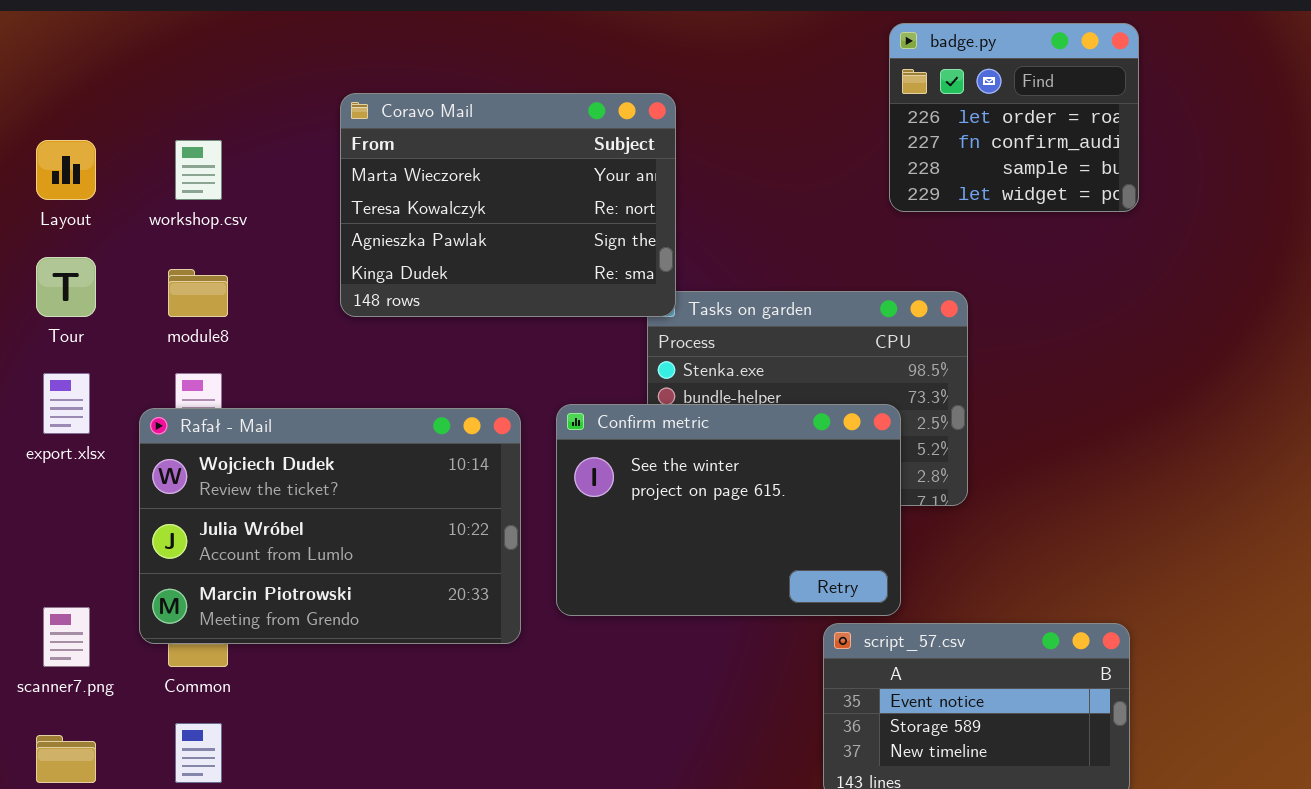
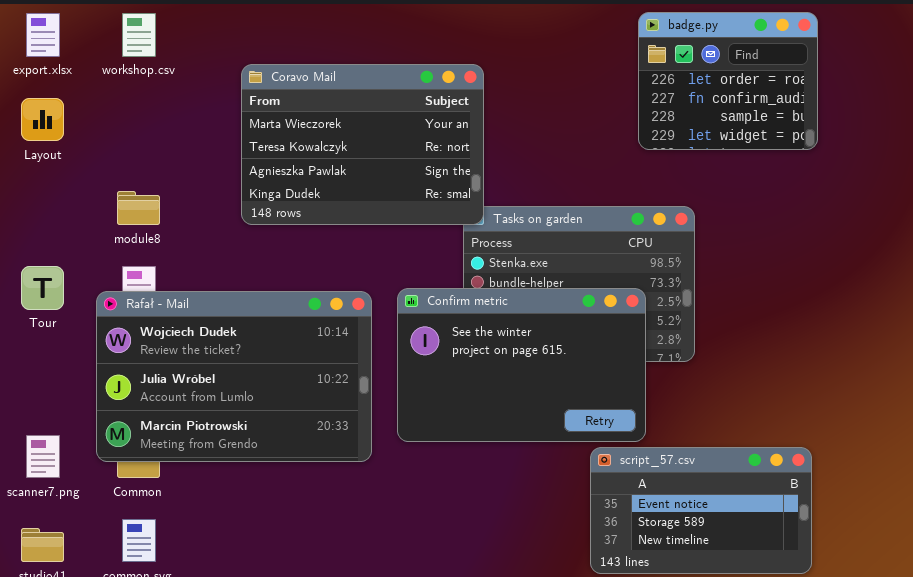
workshop.csv: [175,140,222,200] -> [122,13,156,57], moved
Tour: [36,257,96,317] -> [21,266,64,310], moved
export.xlsx: [43,373,90,434] -> [26,13,60,57], moved

